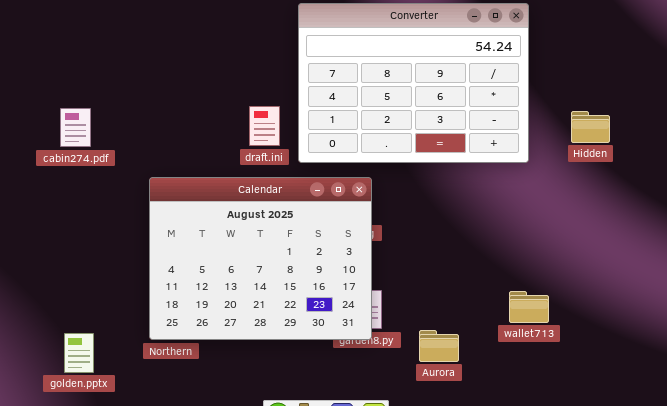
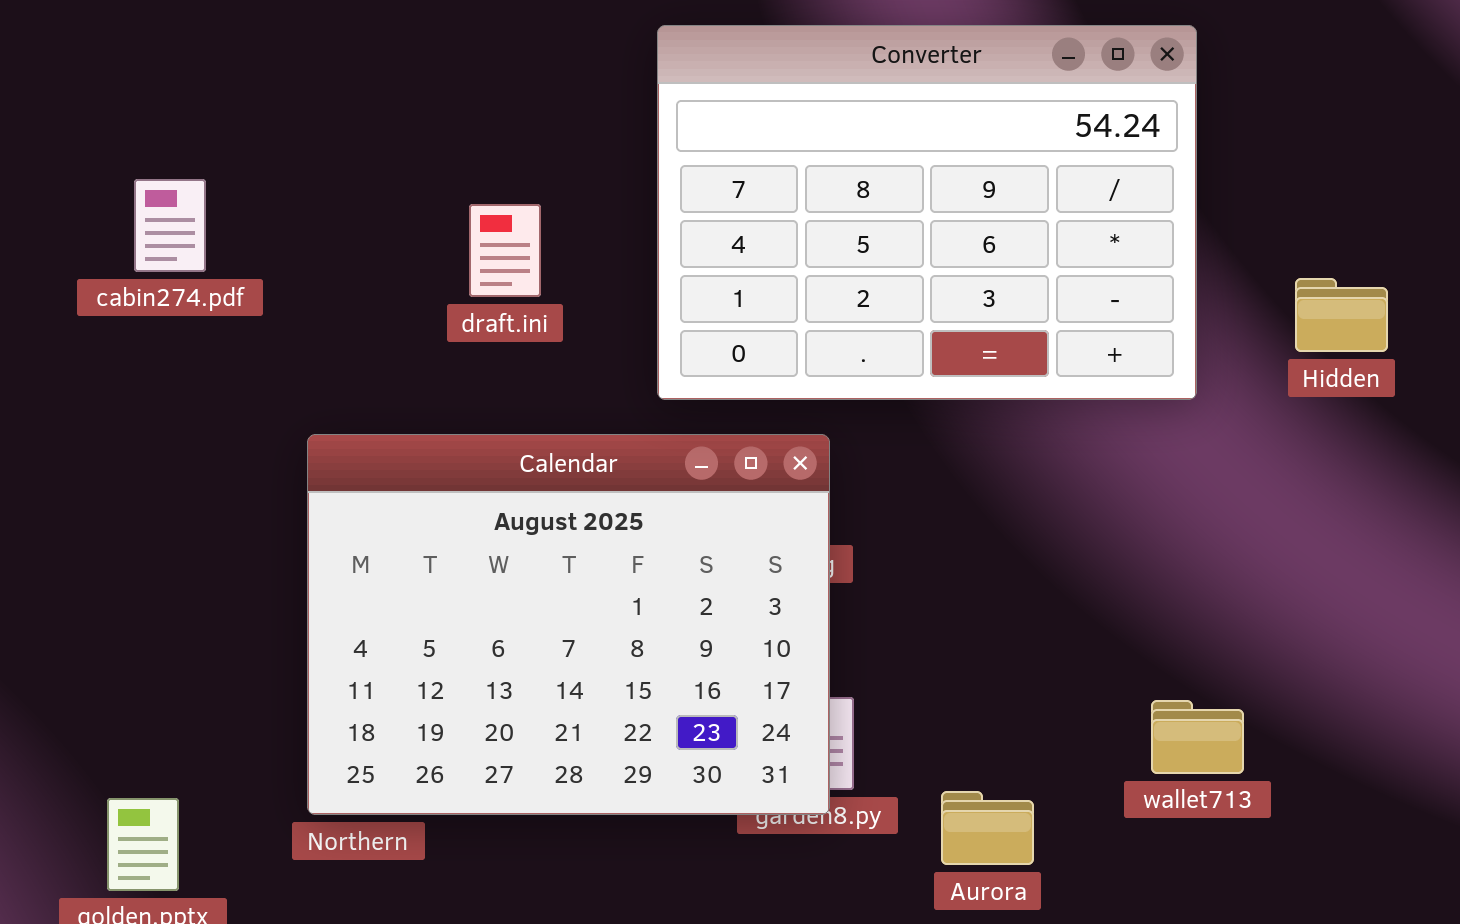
draft.ini: [249,106,280,146] -> [469,204,541,297], moved
cabin274.pdf: [60,108,91,147] -> [134,179,206,272], moved

